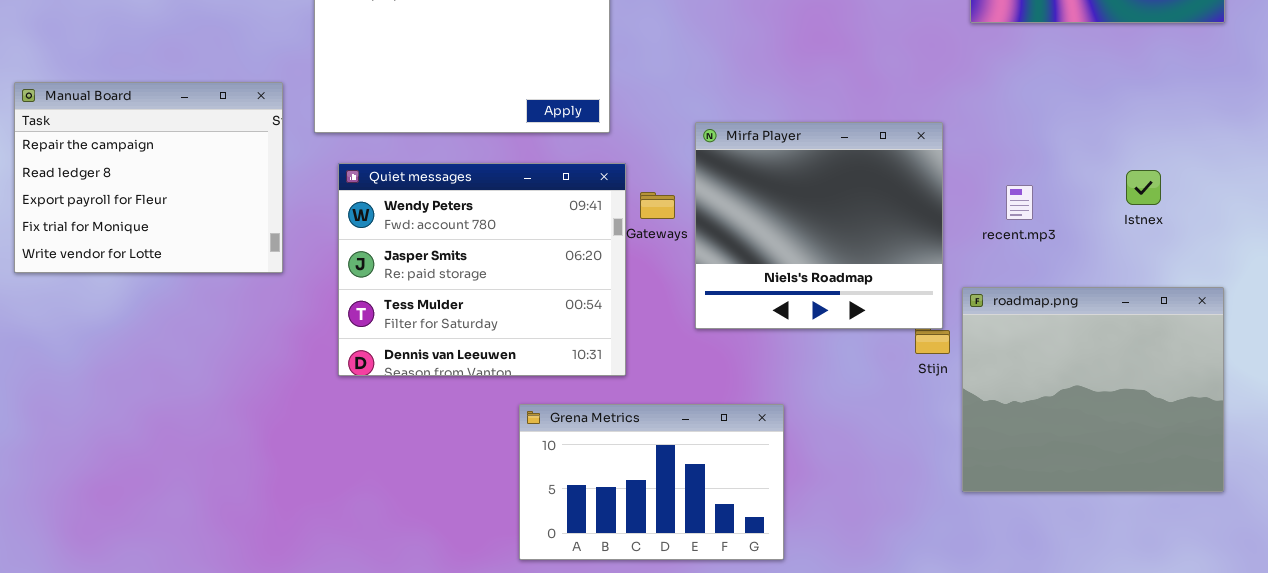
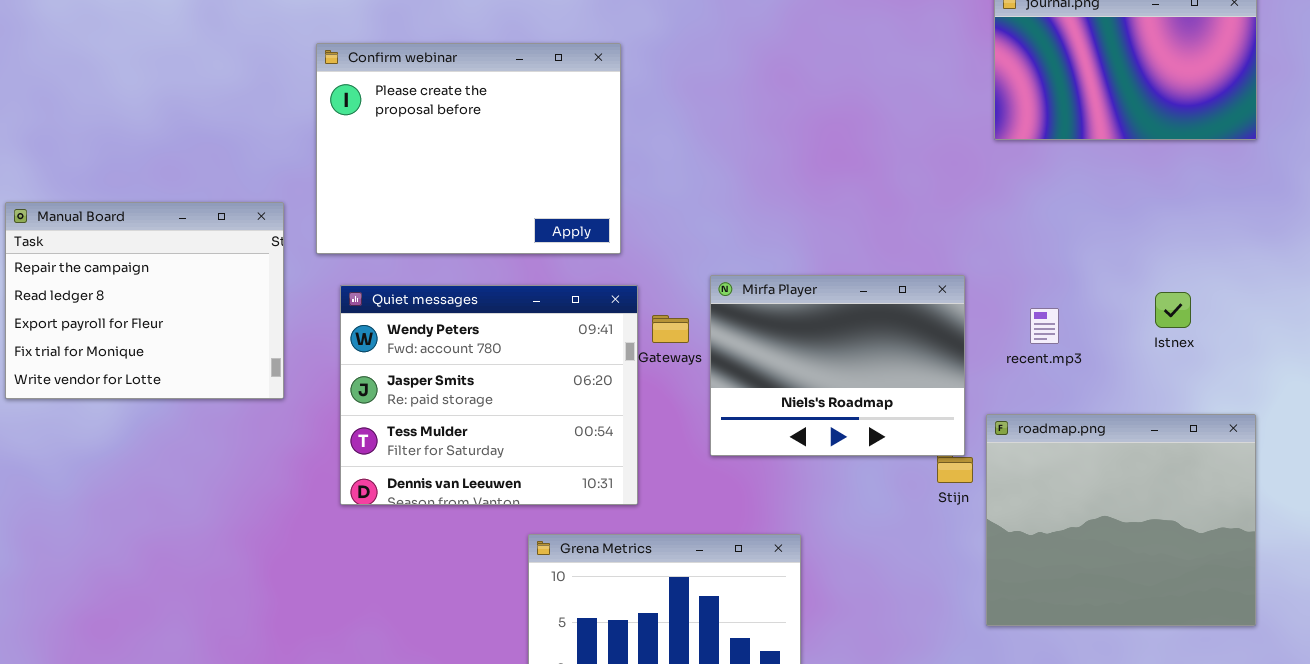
Mirfa Player: [695,122,943,329] -> [710,275,965,456], resized

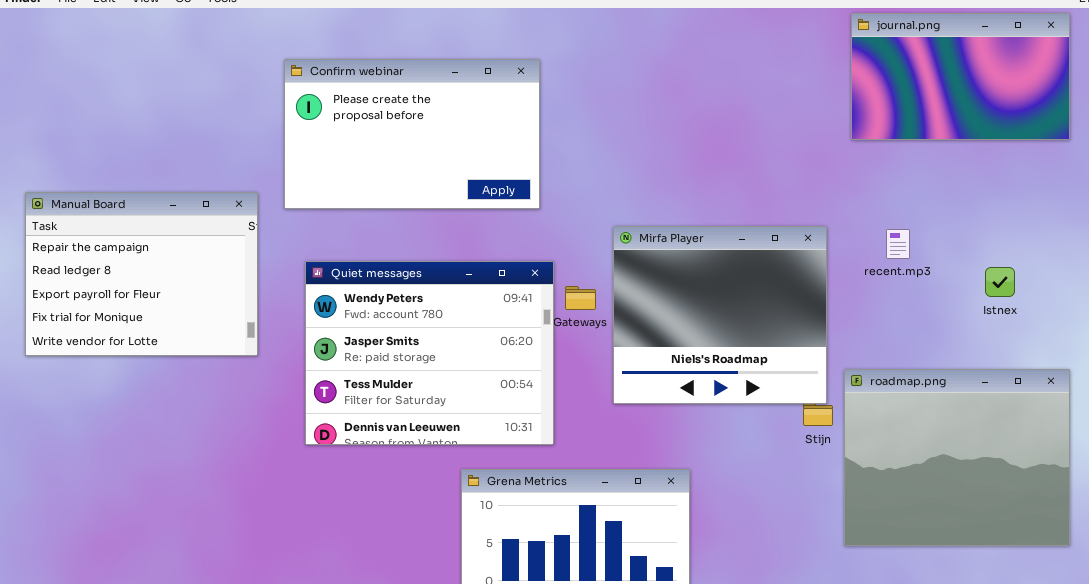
Confirm webinar: [316,43,621,254] -> [284,59,540,209], resized
Mirfa Player: [710,275,965,456] -> [613,226,827,404], resized
recent.mp3: [1030,308,1059,344] -> [886,229,910,259], moved

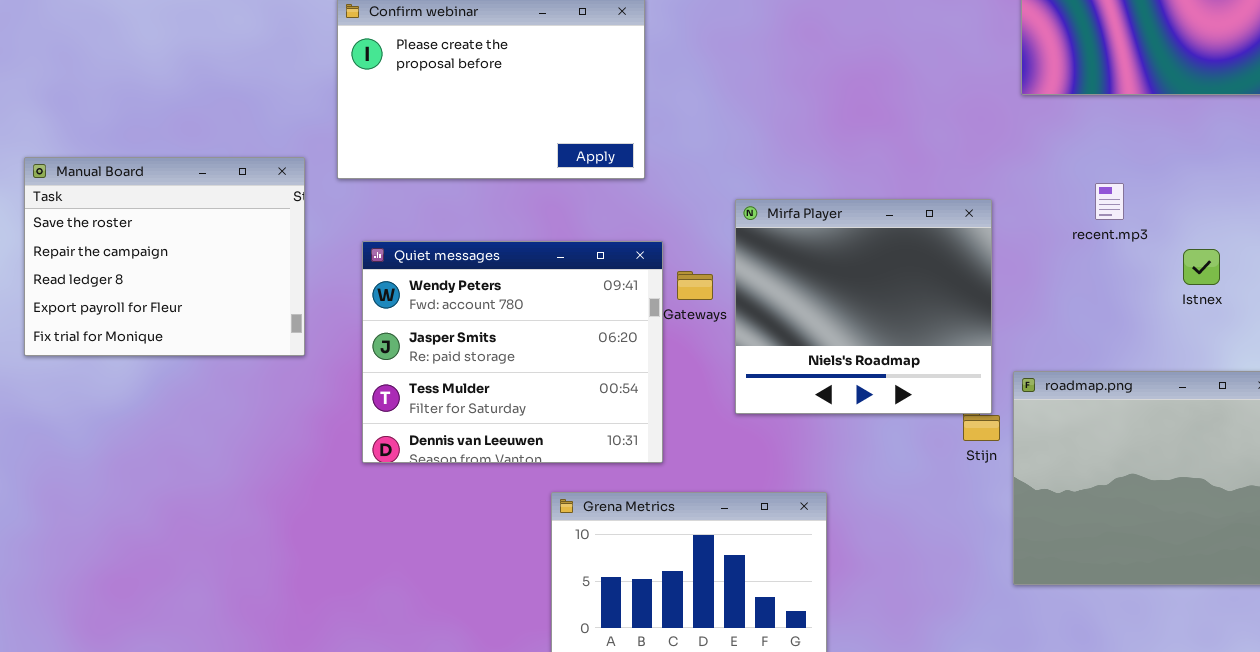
Manual Board: [25,192,258,356] -> [24,157,305,356], scrolled up 1 row
recent.mp3: [886,229,910,259] -> [1095,183,1124,220], moved

